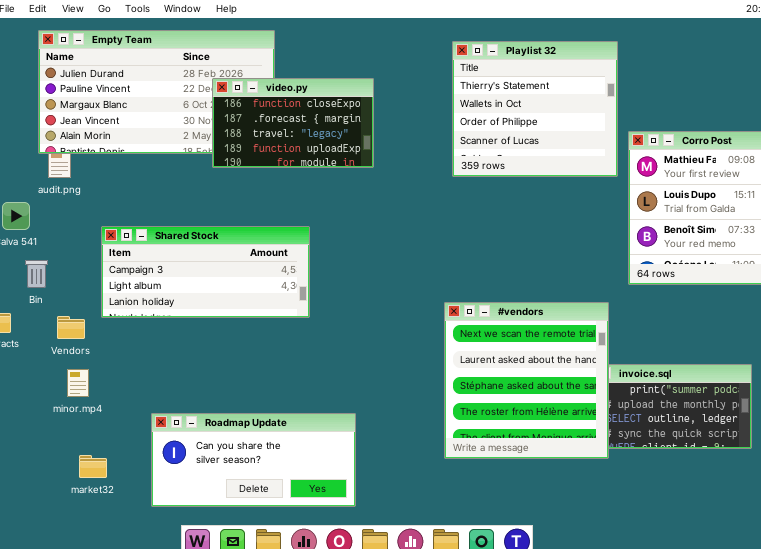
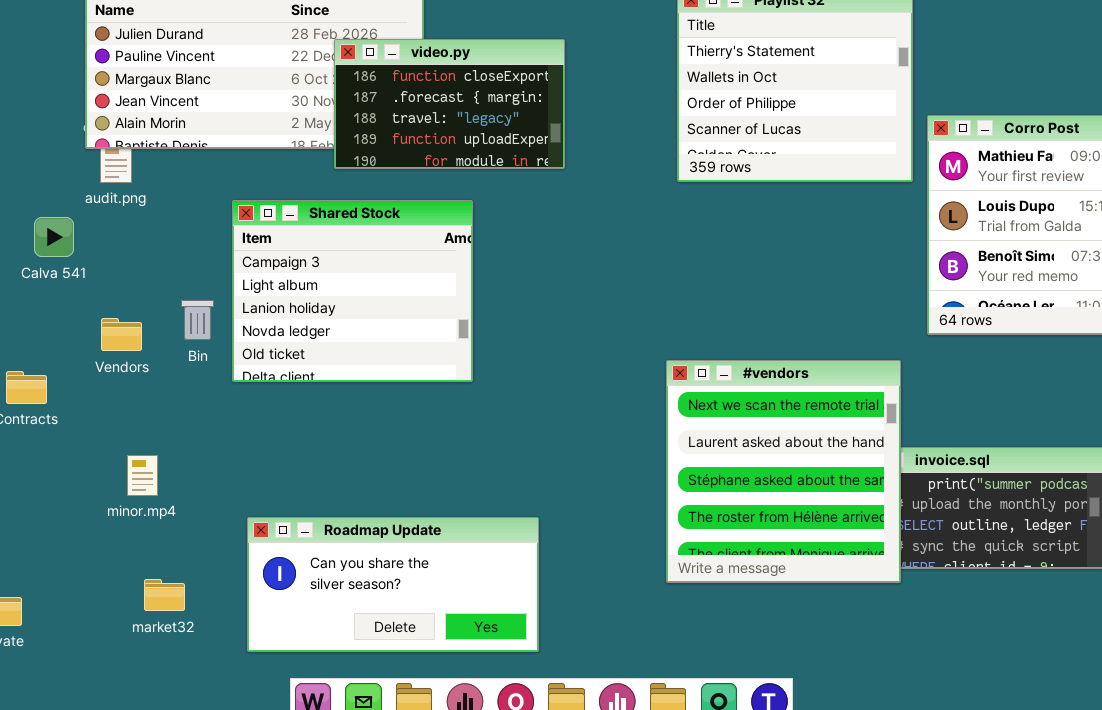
Shared Stock: [101,226,310,318] -> [232,200,473,382], resized
Bin: [25,260,48,288] -> [181,300,214,340], moved
Vendors: [57,316,85,339] -> [101,318,142,351], moved

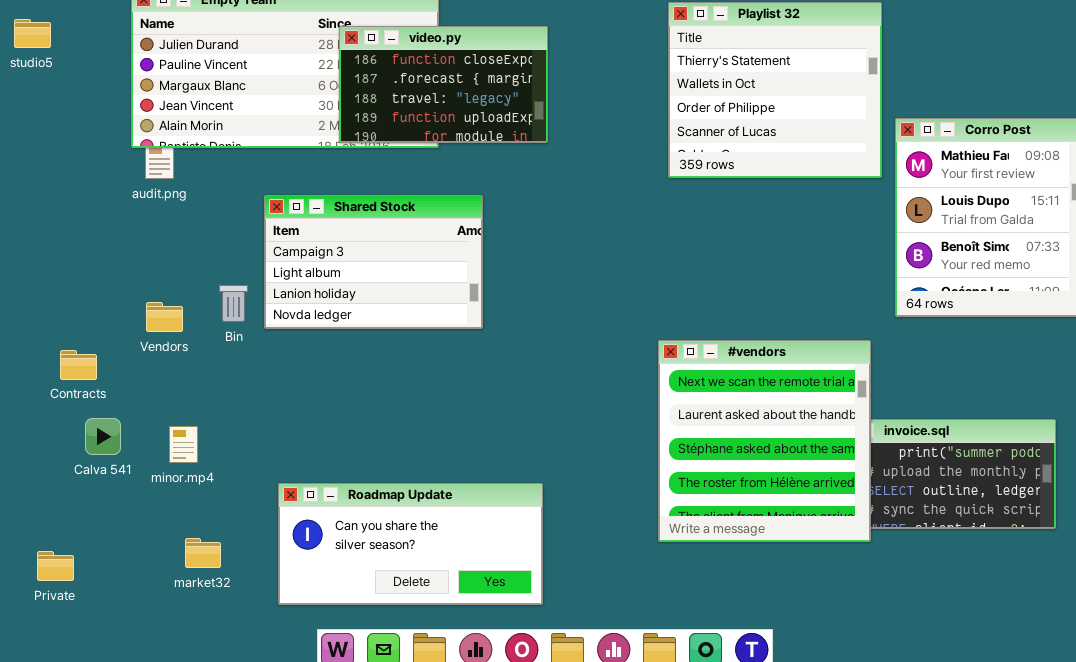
video.py: [334,39,565,169] -> [339,26,548,143], moved
Shared Stock: [232,200,473,382] -> [264,195,483,329], resized
Calva 541: [34,217,74,257] -> [85,418,121,455], moved

